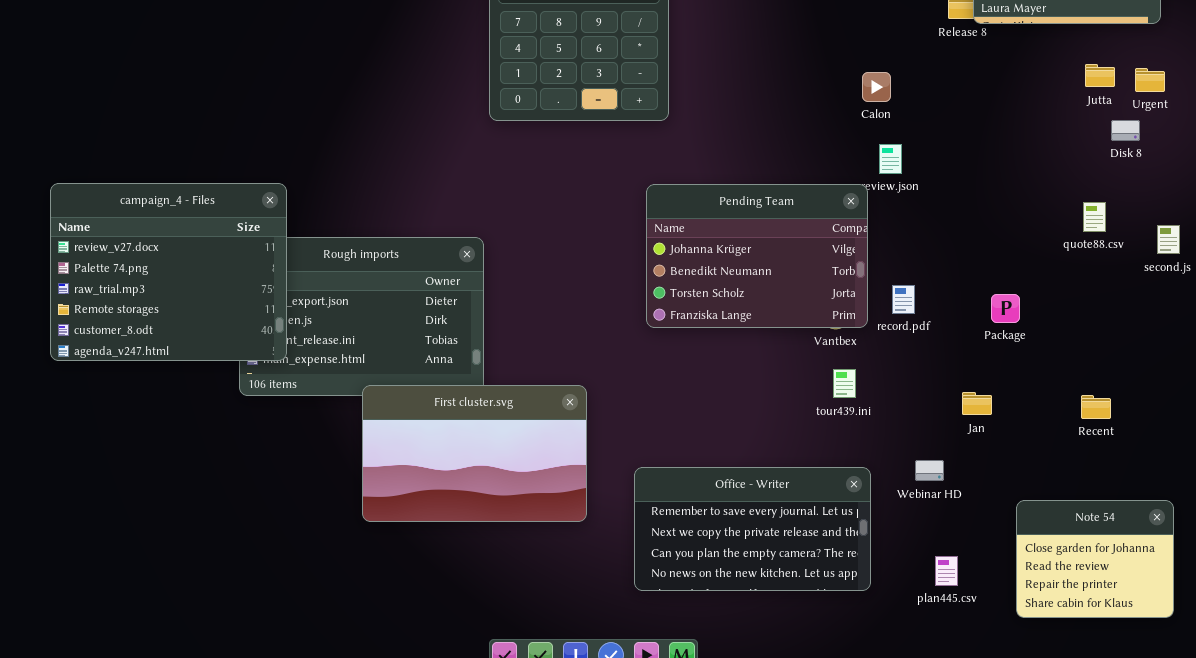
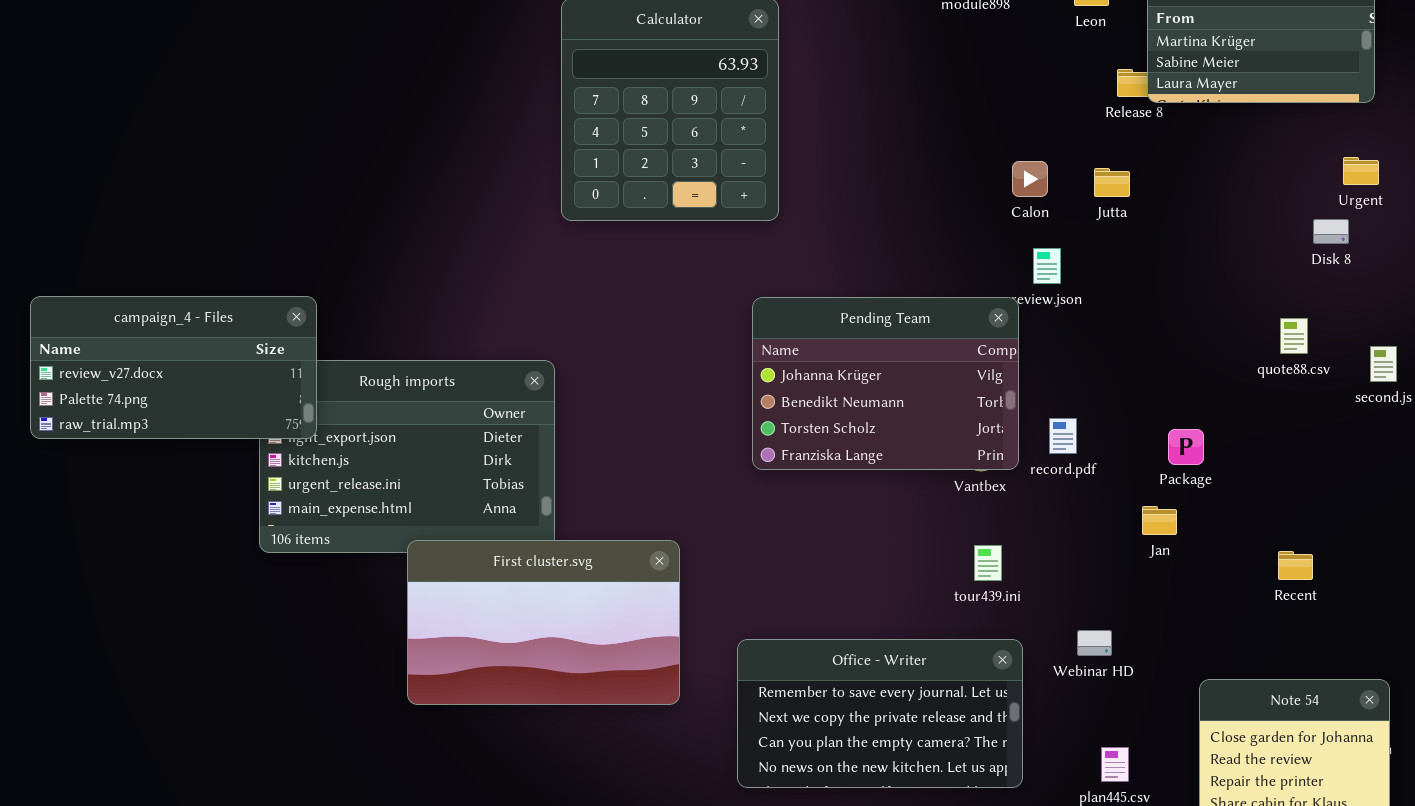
Jutta: [1085,64,1115,87] -> [1094,168,1130,197], moved
campaign_4 - Files: [50,183,287,361] -> [30,296,317,439], resized
tour439.ini: [833,369,856,398] -> [974,545,1002,581], moved
Jan: [962,392,992,415] -> [1142,506,1177,535], moved

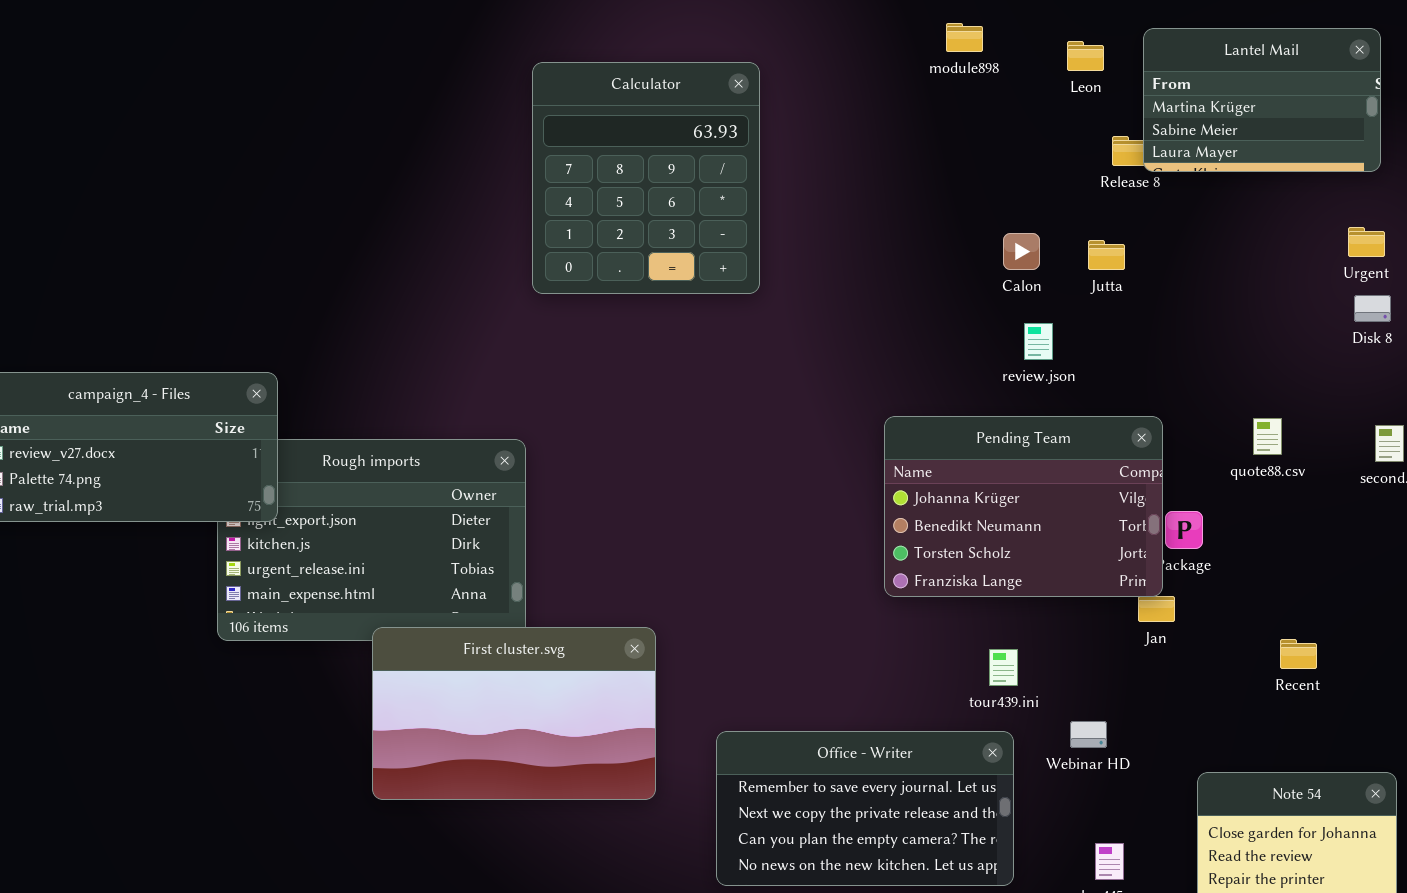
Disk 8: [1313,219,1349,244] -> [1354,295,1391,322], moved
Pending Team: [752,297,1019,470] -> [884,416,1163,597], moved
quote88.csv: [1280,318,1308,354] -> [1253,418,1282,455], moved
tour439.ini: [974,545,1002,581] -> [989,649,1018,686], moved

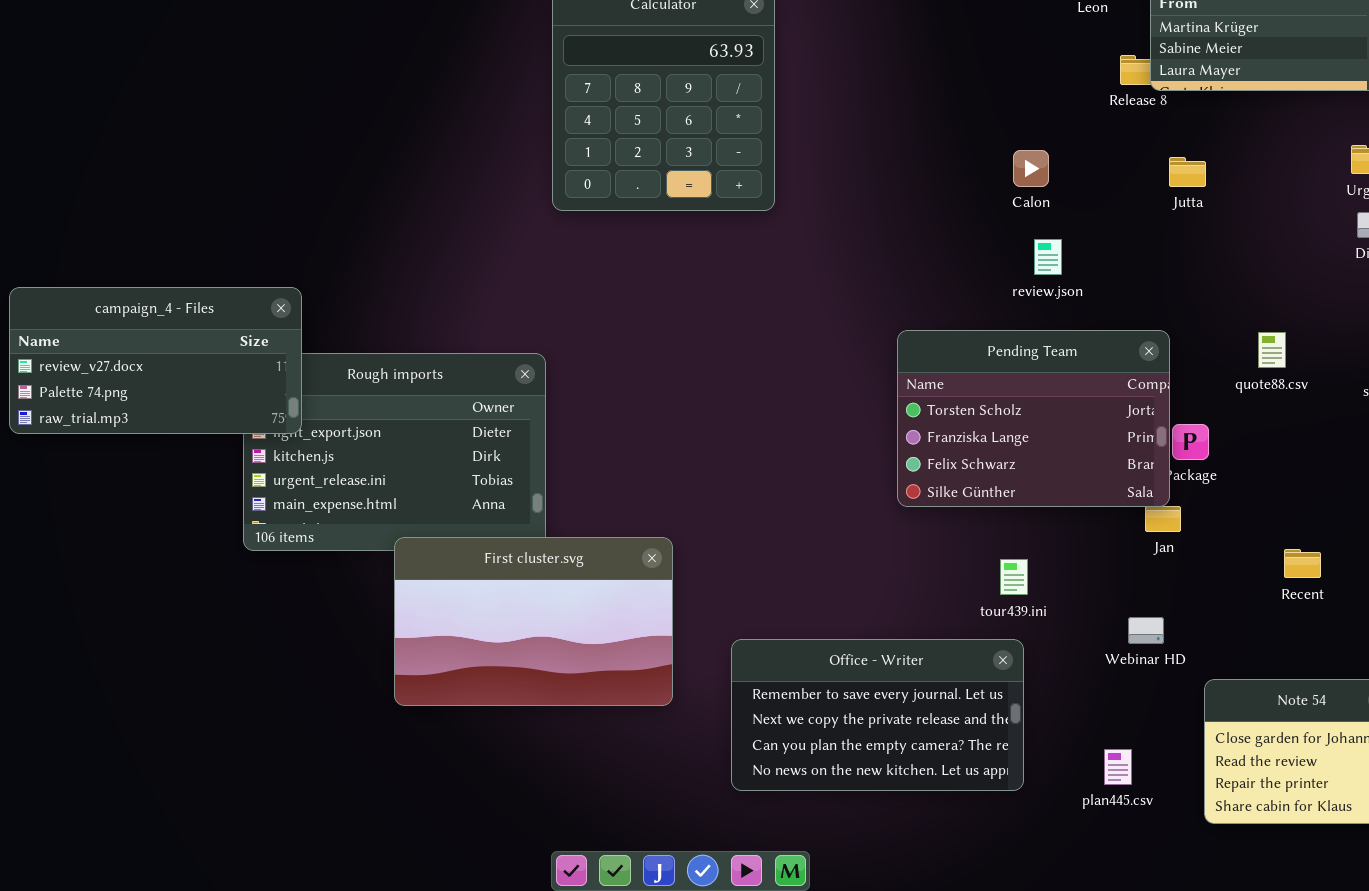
Jutta: [1088,240,1125,270] -> [1169,157,1206,187], moved
Pending Team: [884,416,1163,597] -> [897,330,1170,507], scrolled down 2 rows
Webinar HD: [1070,721,1107,748] -> [1128,617,1164,644], moved

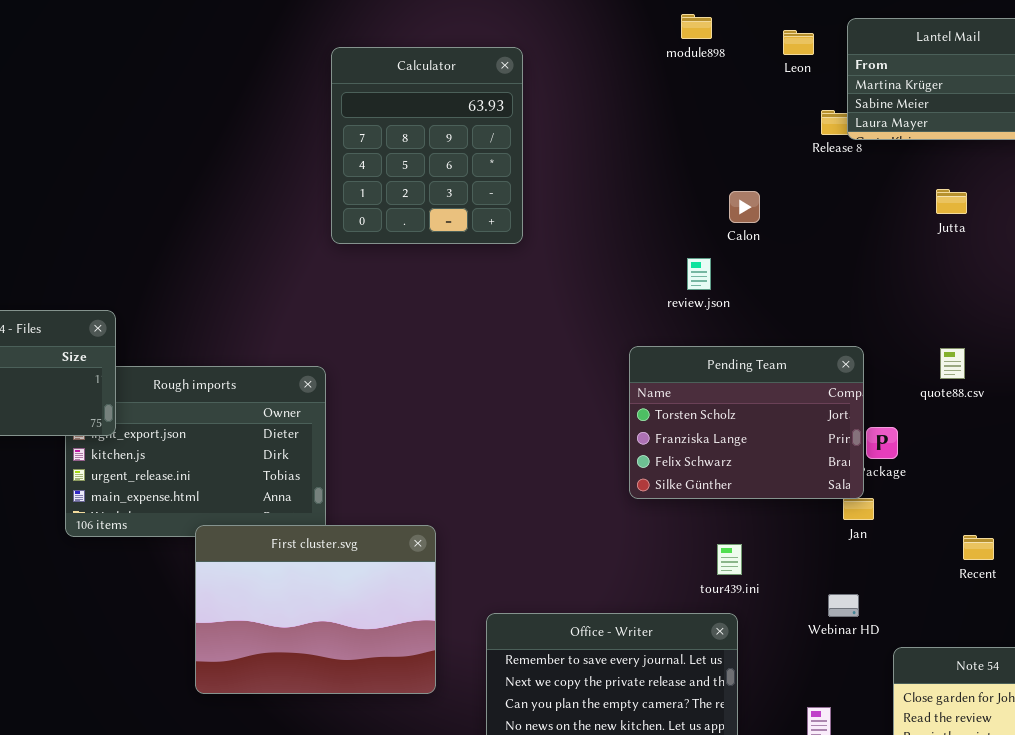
Jutta: [1169,157,1206,187] -> [936,189,967,214], moved
review.json: [1034,239,1062,275] -> [687,258,711,290], moved
First cluster.svg: [394,537,673,706] -> [195,525,436,694], resized

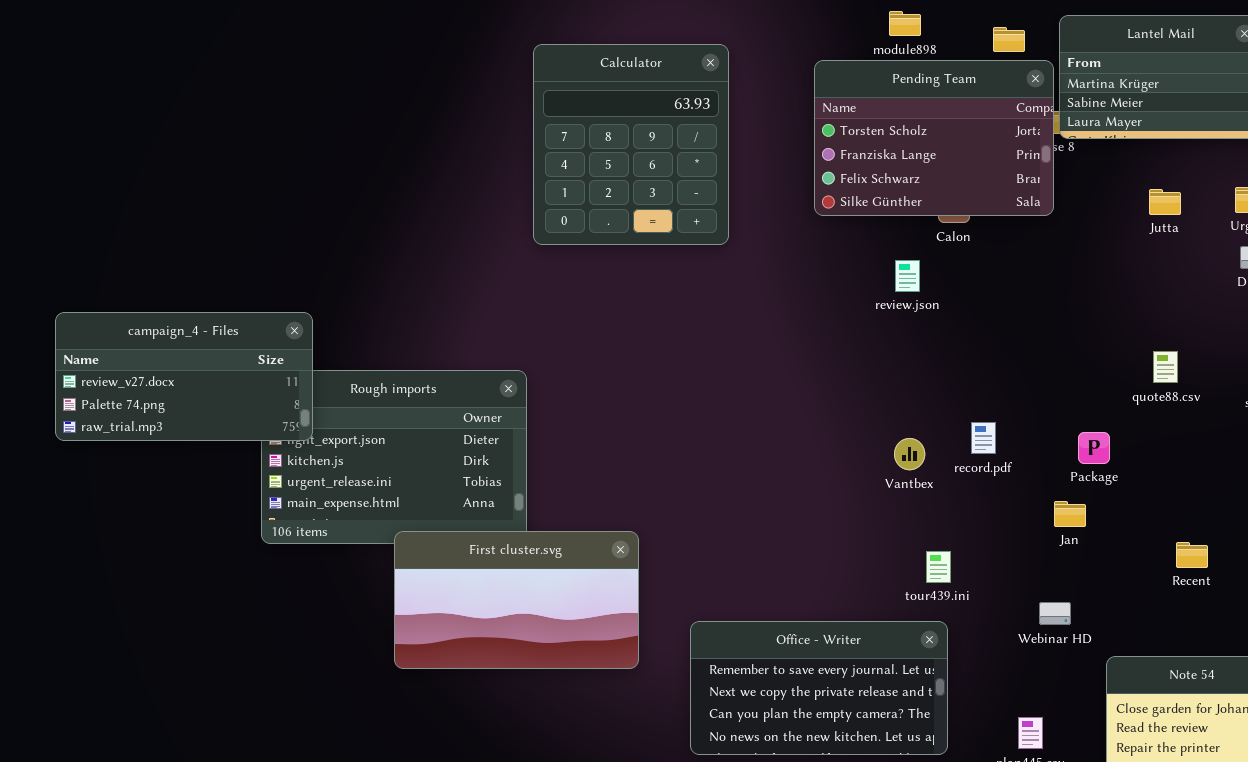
Pending Team: [629,346,864,499] -> [814,60,1054,216], moved
First cluster.svg: [195,525,436,694] -> [394,531,639,669], resized

